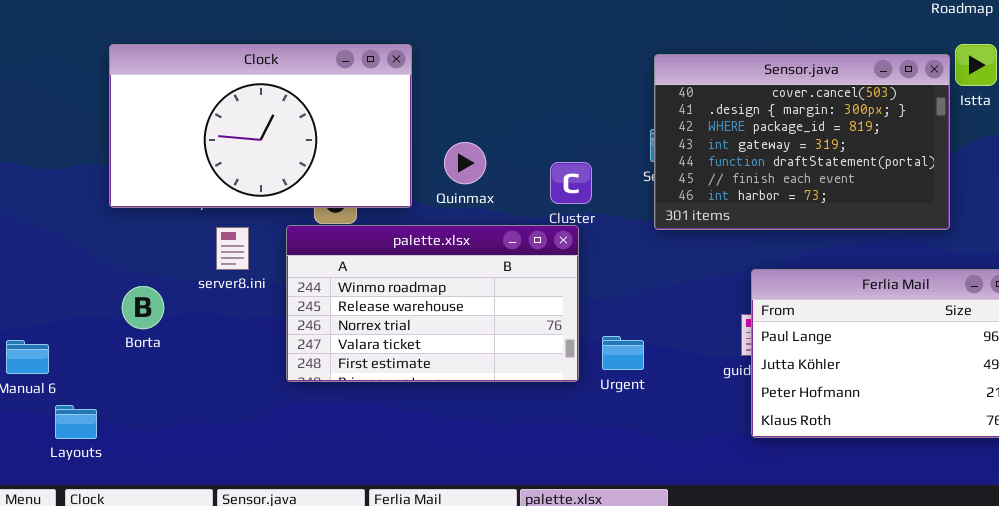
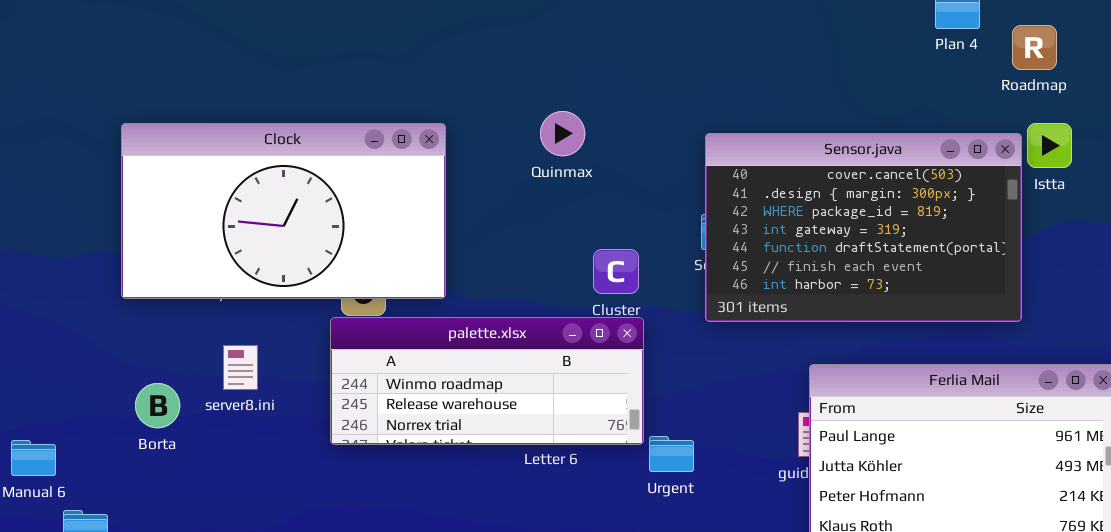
Quinmax: [444,142,486,184] -> [540,111,585,156], moved
palette.xlsx: [286,225,579,382] -> [330,317,644,445], moved, resized
server8.ini: [216,227,249,270] -> [223,345,258,390], moved

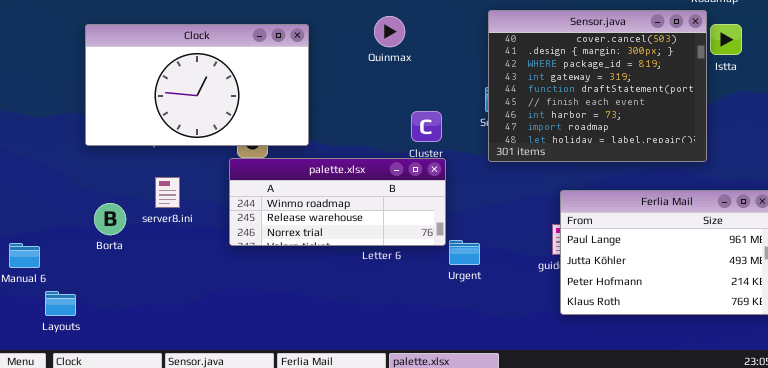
Sensor.java: [705,133,1022,322] -> [488,10,707,162], resized

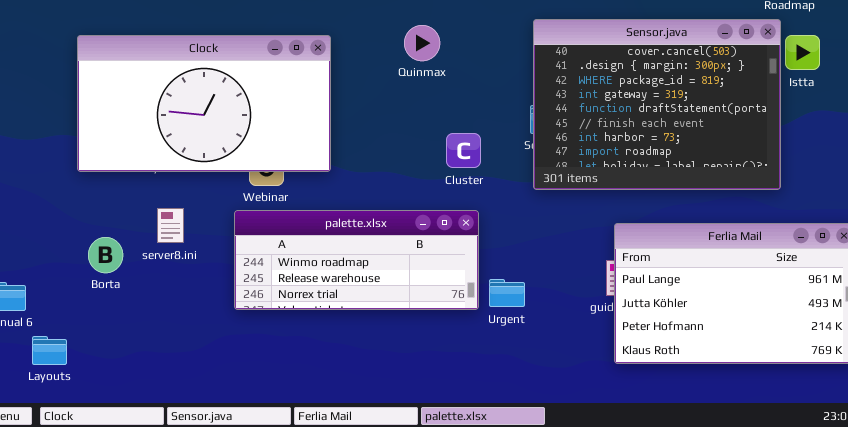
palette.xlsx: [229,158,446,246] -> [234,210,479,310], moved

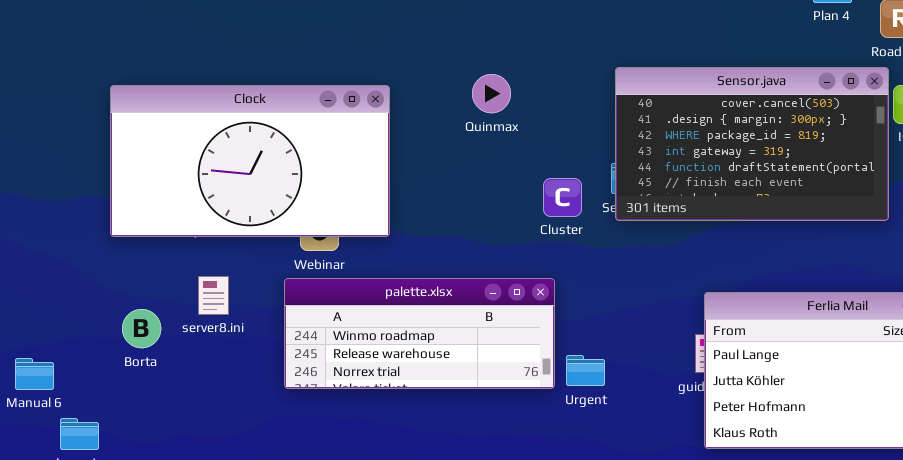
Sensor.java: [533,19,781,190] -> [615,67,889,221], resized
Cluster: [446,133,481,168] -> [543,178,582,217], moved

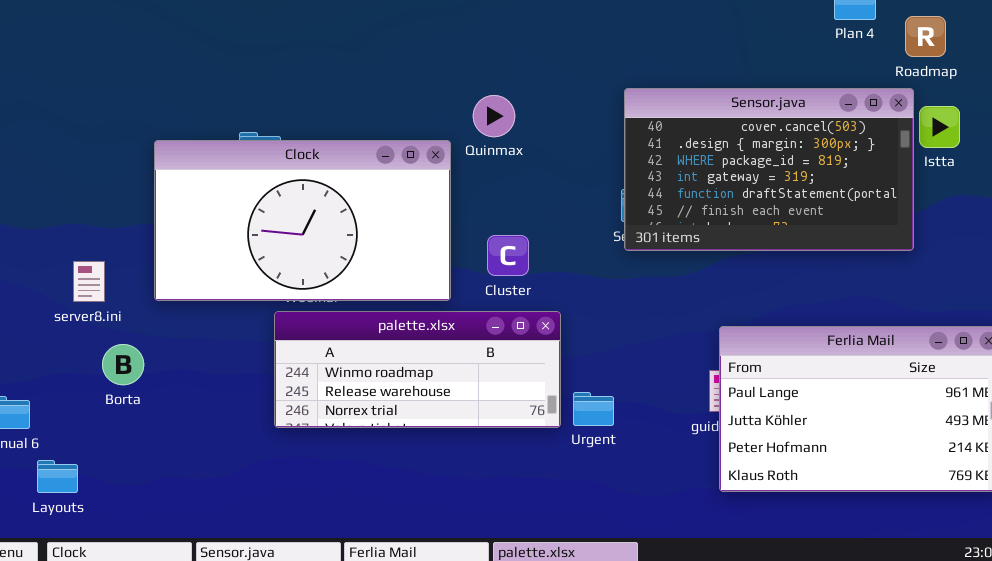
Clock: [110,85,390,237] -> [154,140,451,301], moved
Cluster: [543,178,582,217] -> [487,235,529,276], moved
server8.ini: [198,276,229,315] -> [73,261,105,302], moved

